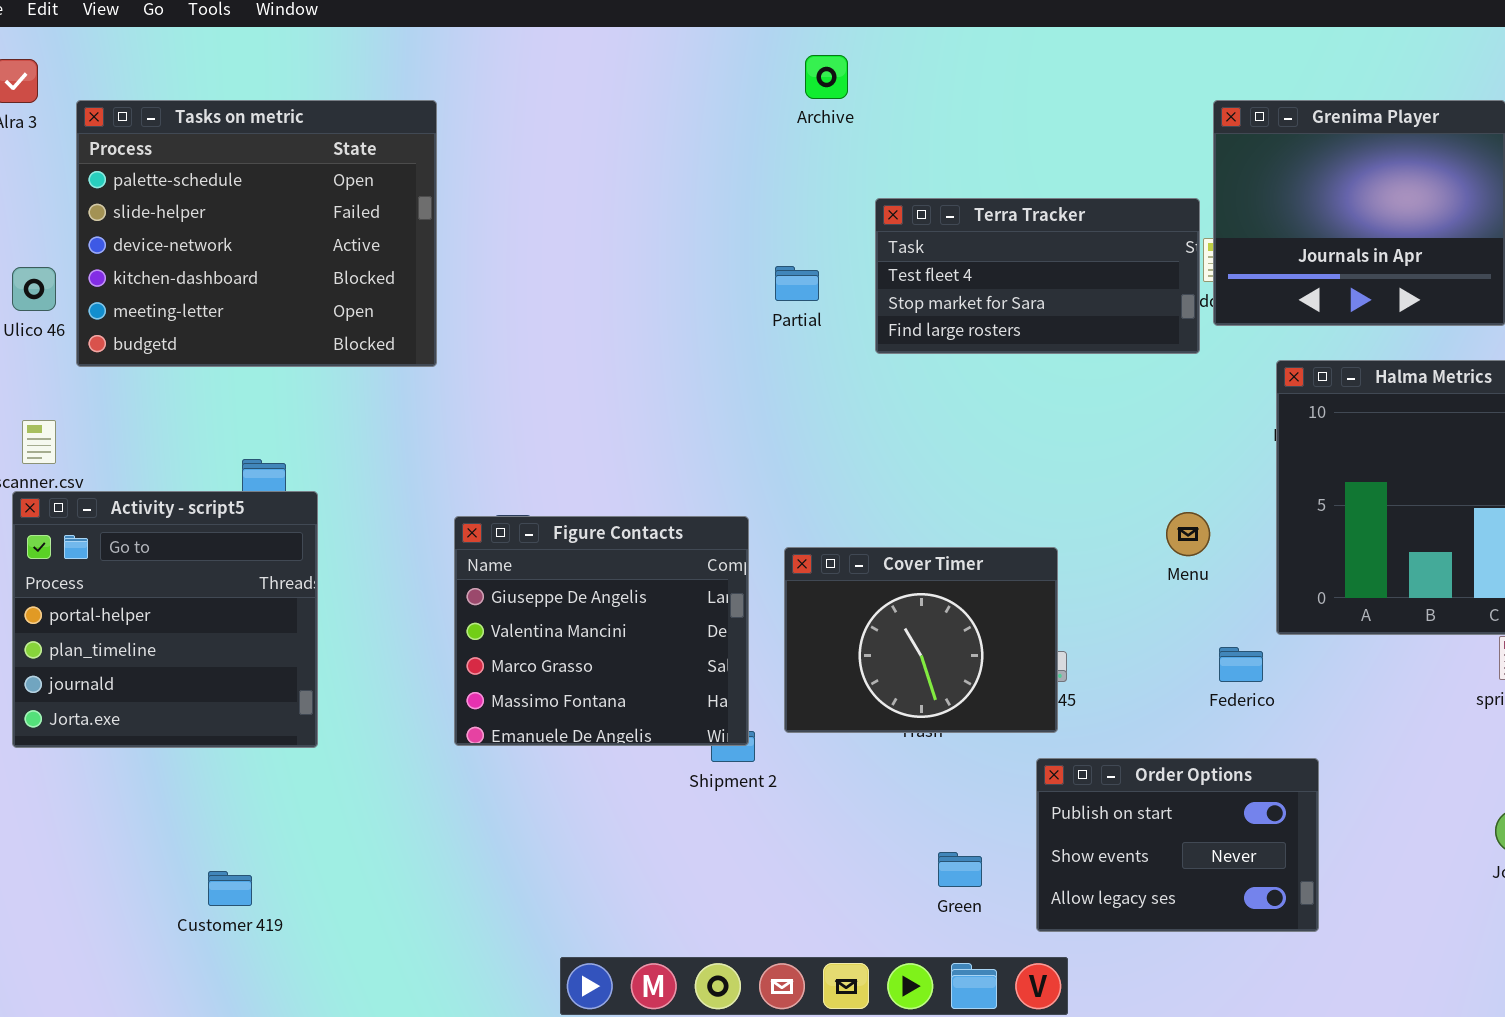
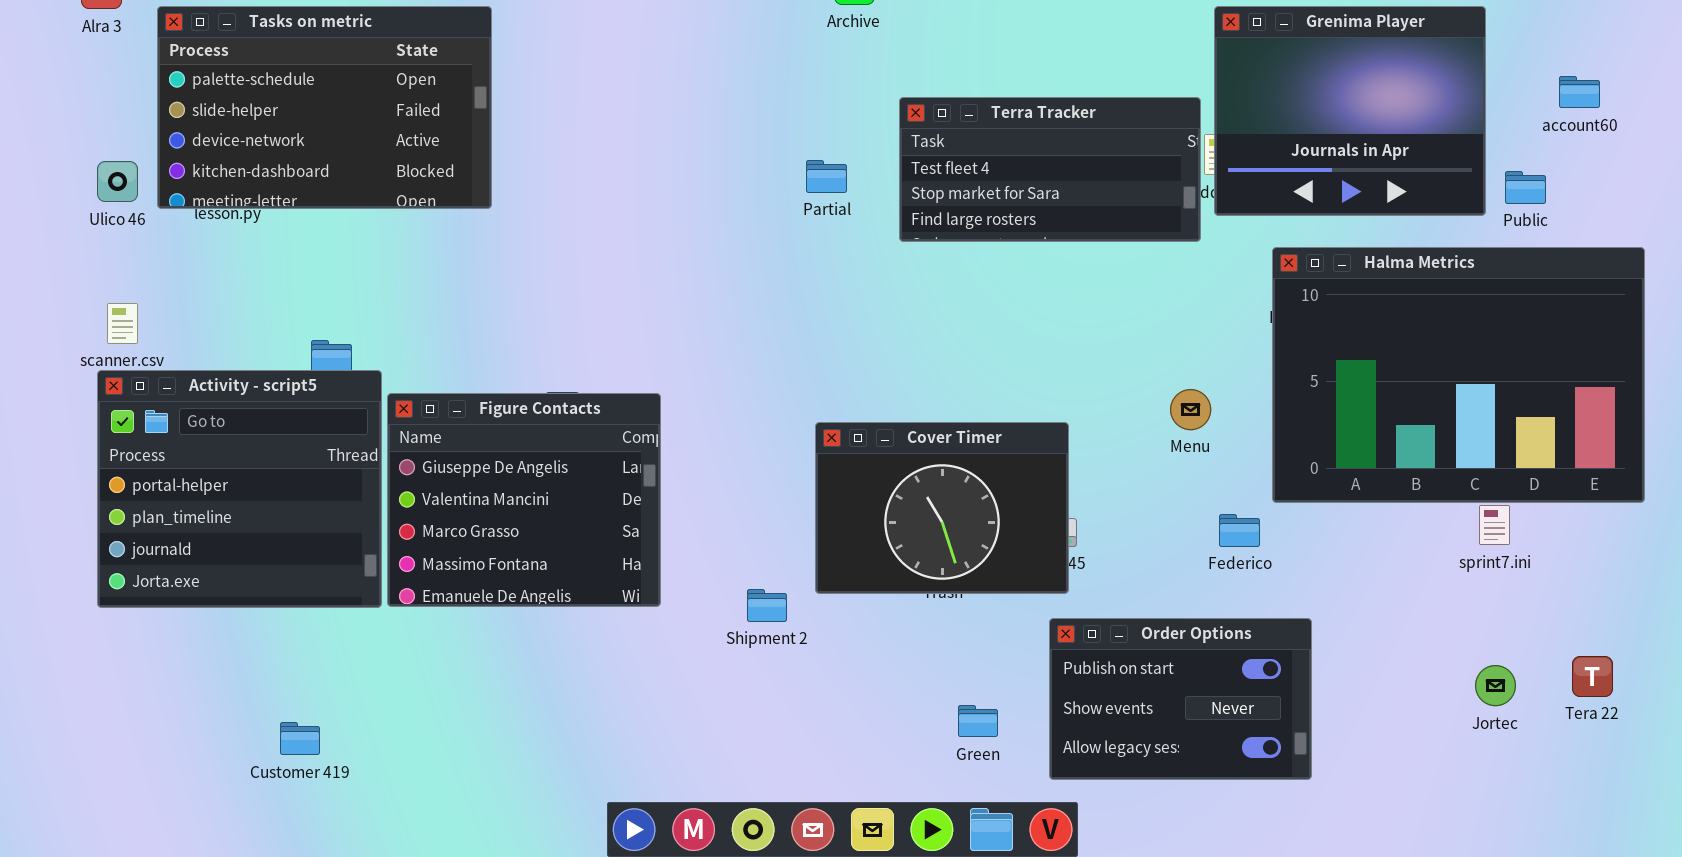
Tasks on metric: [76,100,437,367] -> [157,6,492,209], resized
Figure Contacts: [454,516,749,746] -> [387,393,661,607], moved

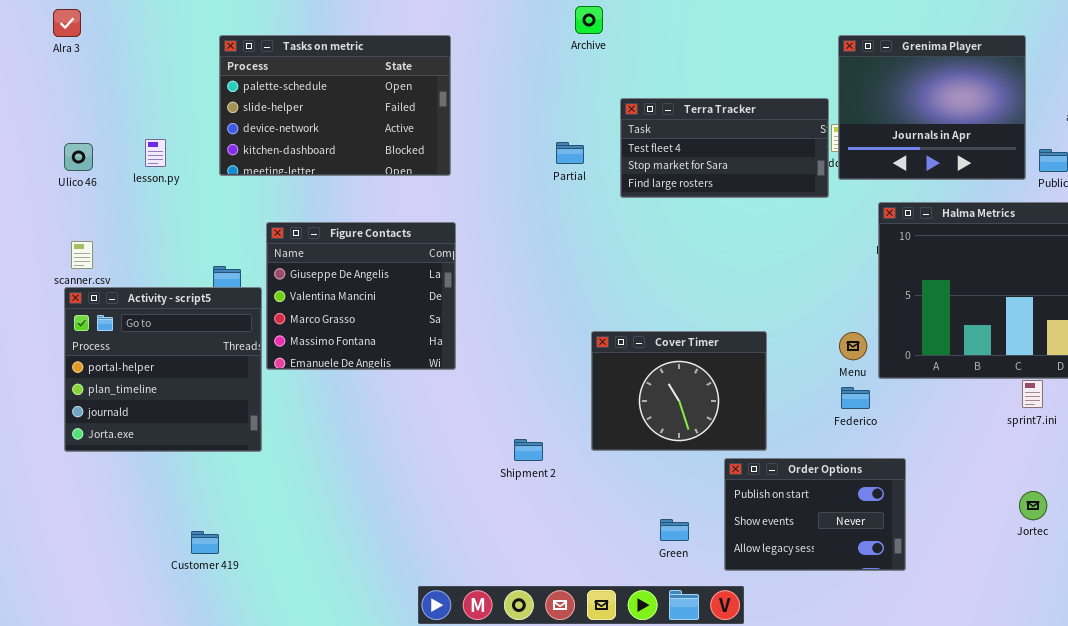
Tasks on metric: [157,6,492,209] -> [219,35,451,176], moved
Menu: [1170,389,1211,430] -> [839,332,867,360], moved
Figure Contacts: [387,393,661,607] -> [266,222,456,370], moved
Cover Timer: [815,422,1069,594] -> [591,331,767,451], moved

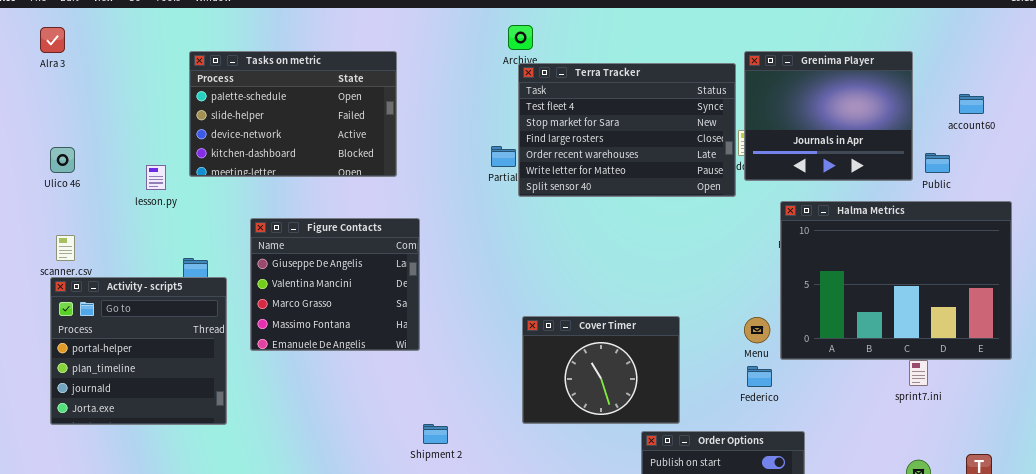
Terra Tracker: [620,98,829,198] -> [518,63,736,197], resized
lesson.py: [145,139,166,167] -> [146,165,166,190], moved
Figure Contacts: [266,222,456,370] -> [250,218,420,351], moved
Shipment 2: [514,439,543,461] -> [423,424,448,444], moved

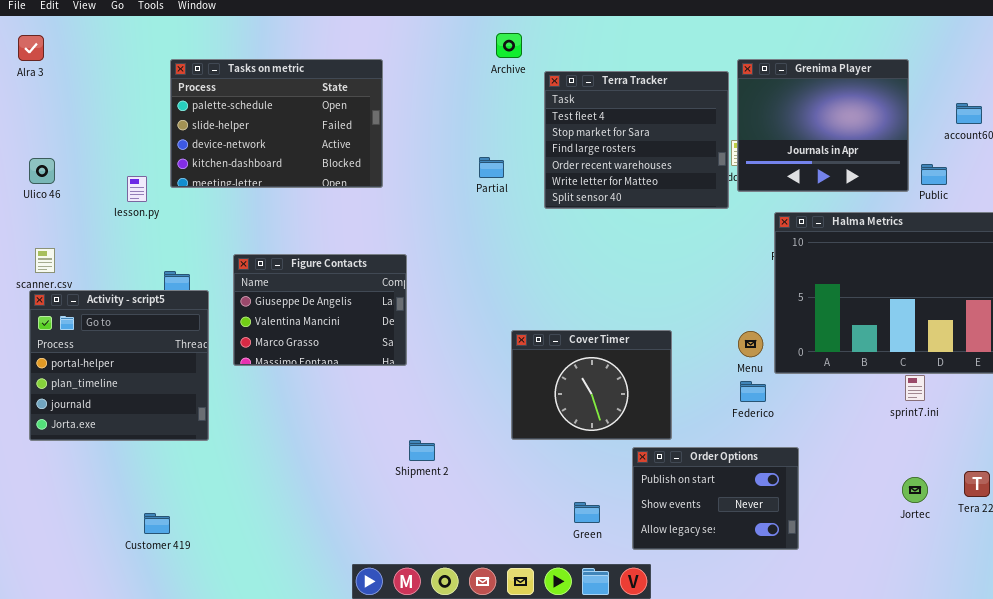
Terra Tracker: [518,63,736,197] -> [544,71,729,209], resized
Figure Contacts: [250,218,420,351] -> [233,254,407,366], resized

